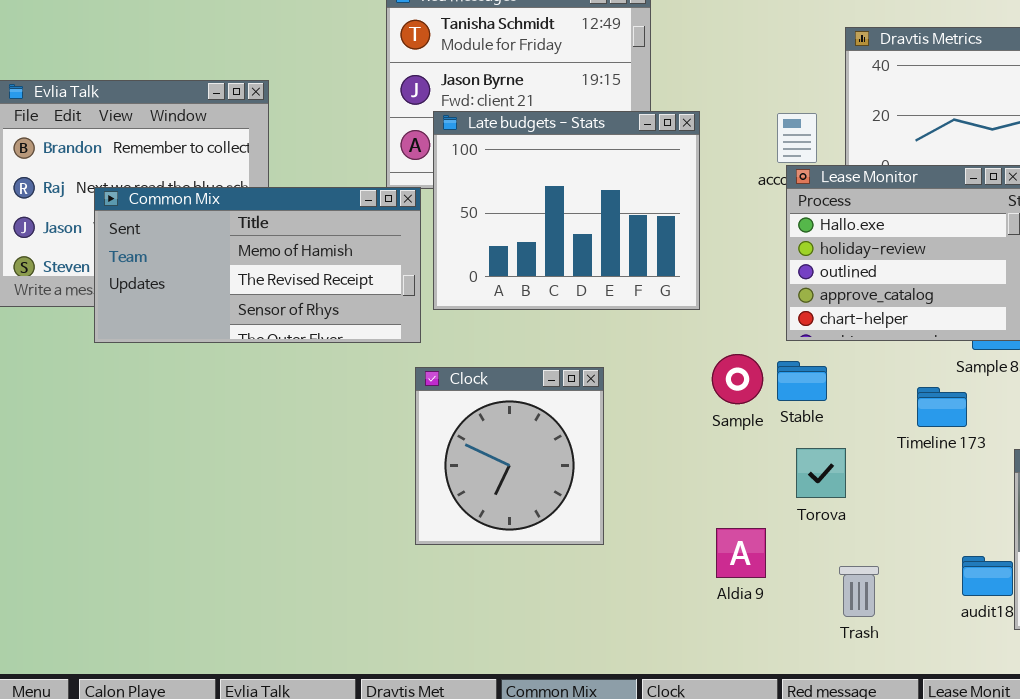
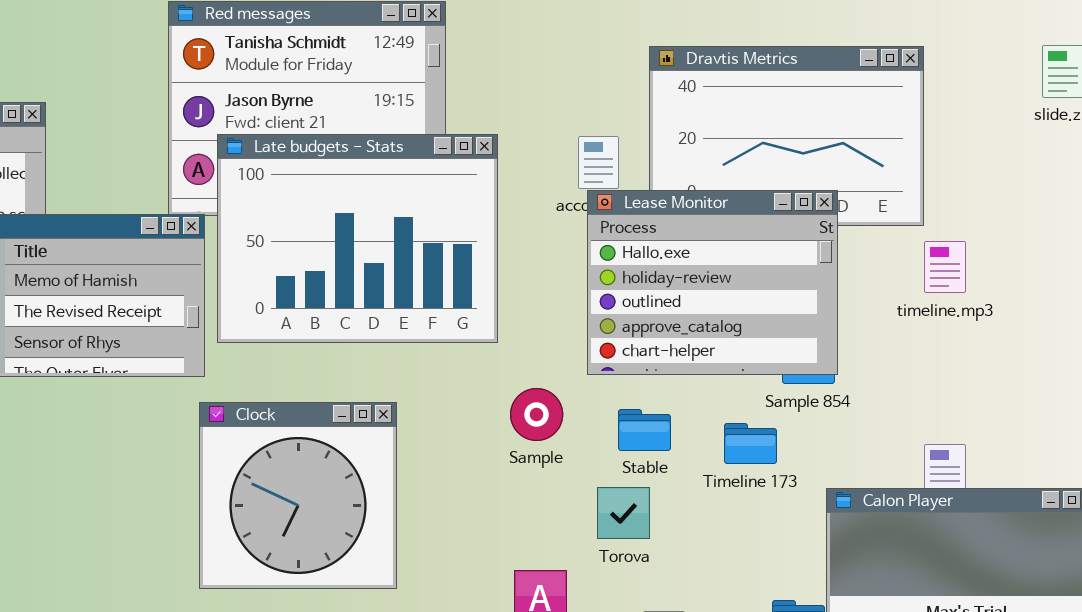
Stable: [777,361,827,401] -> [618,409,671,451], moved

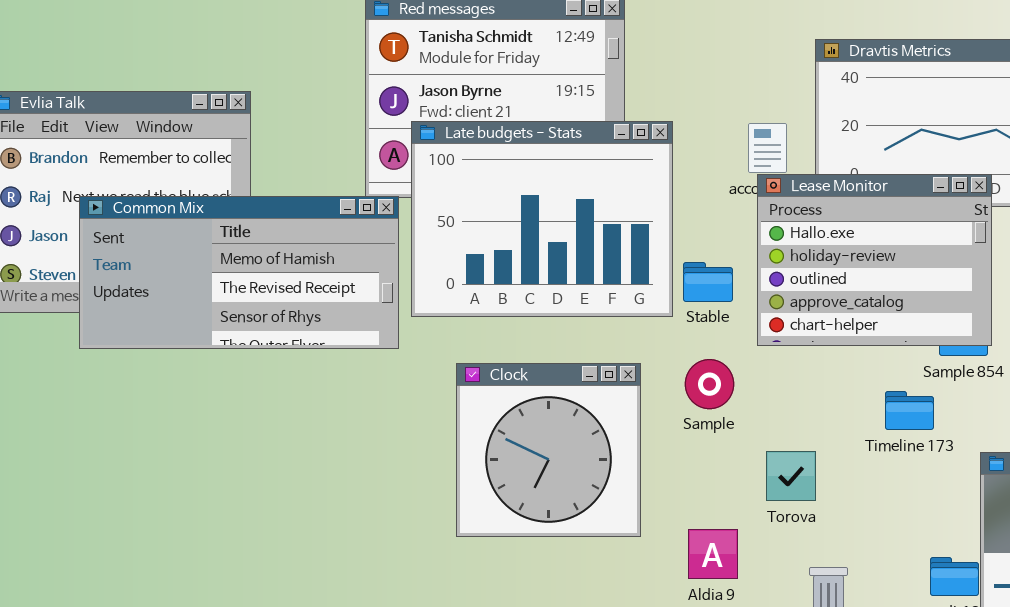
Clock: [199,402,397,589] -> [456,363,641,537], moved
Stable: [618,409,671,451] -> [683,262,733,302], moved

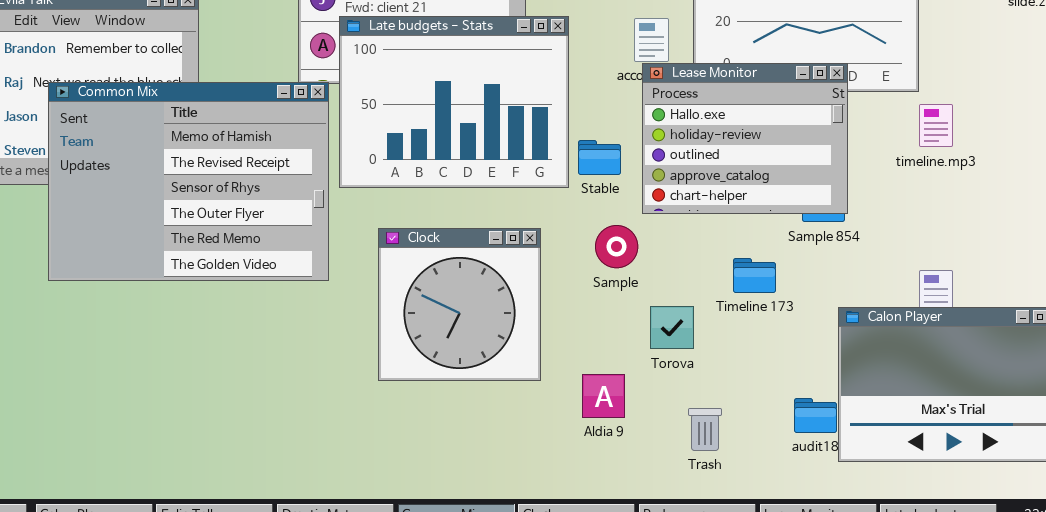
Common Mix: [79,196,399,349] -> [48,82,329,281], resized
Sample: [685,359,734,409] -> [595,225,638,268], moved
Timeline 173: [885,391,934,430] -> [733,258,776,293], moved

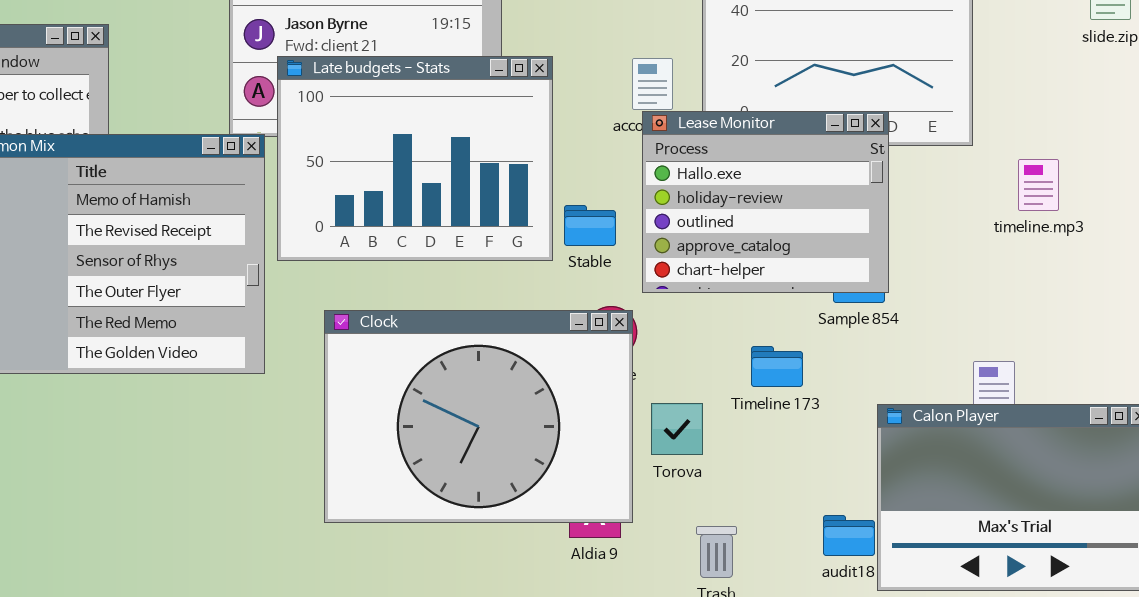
timeline.mp3: [919,104,953,147] -> [1018,159,1059,211], moved
Clock: [378,228,541,381] -> [324,310,633,523], resized

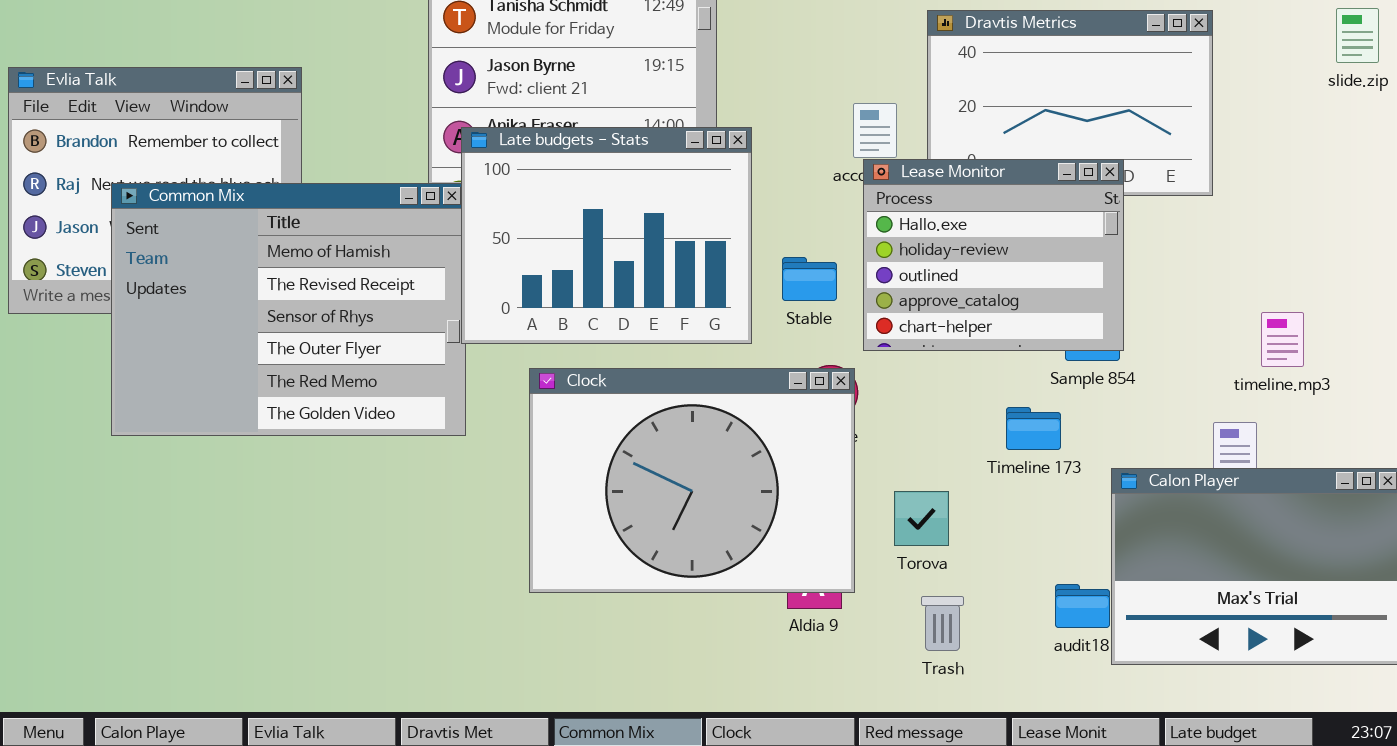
Late budgets - Stats: [277,56,553,261] -> [461,127,752,344], moved
timeline.mp3: [1018,159,1059,211] -> [1261,312,1304,367], moved
Timeline 173: [751,346,803,387] -> [1006,407,1061,450], moved
Torova: [651,403,703,455] -> [894,491,949,546], moved

